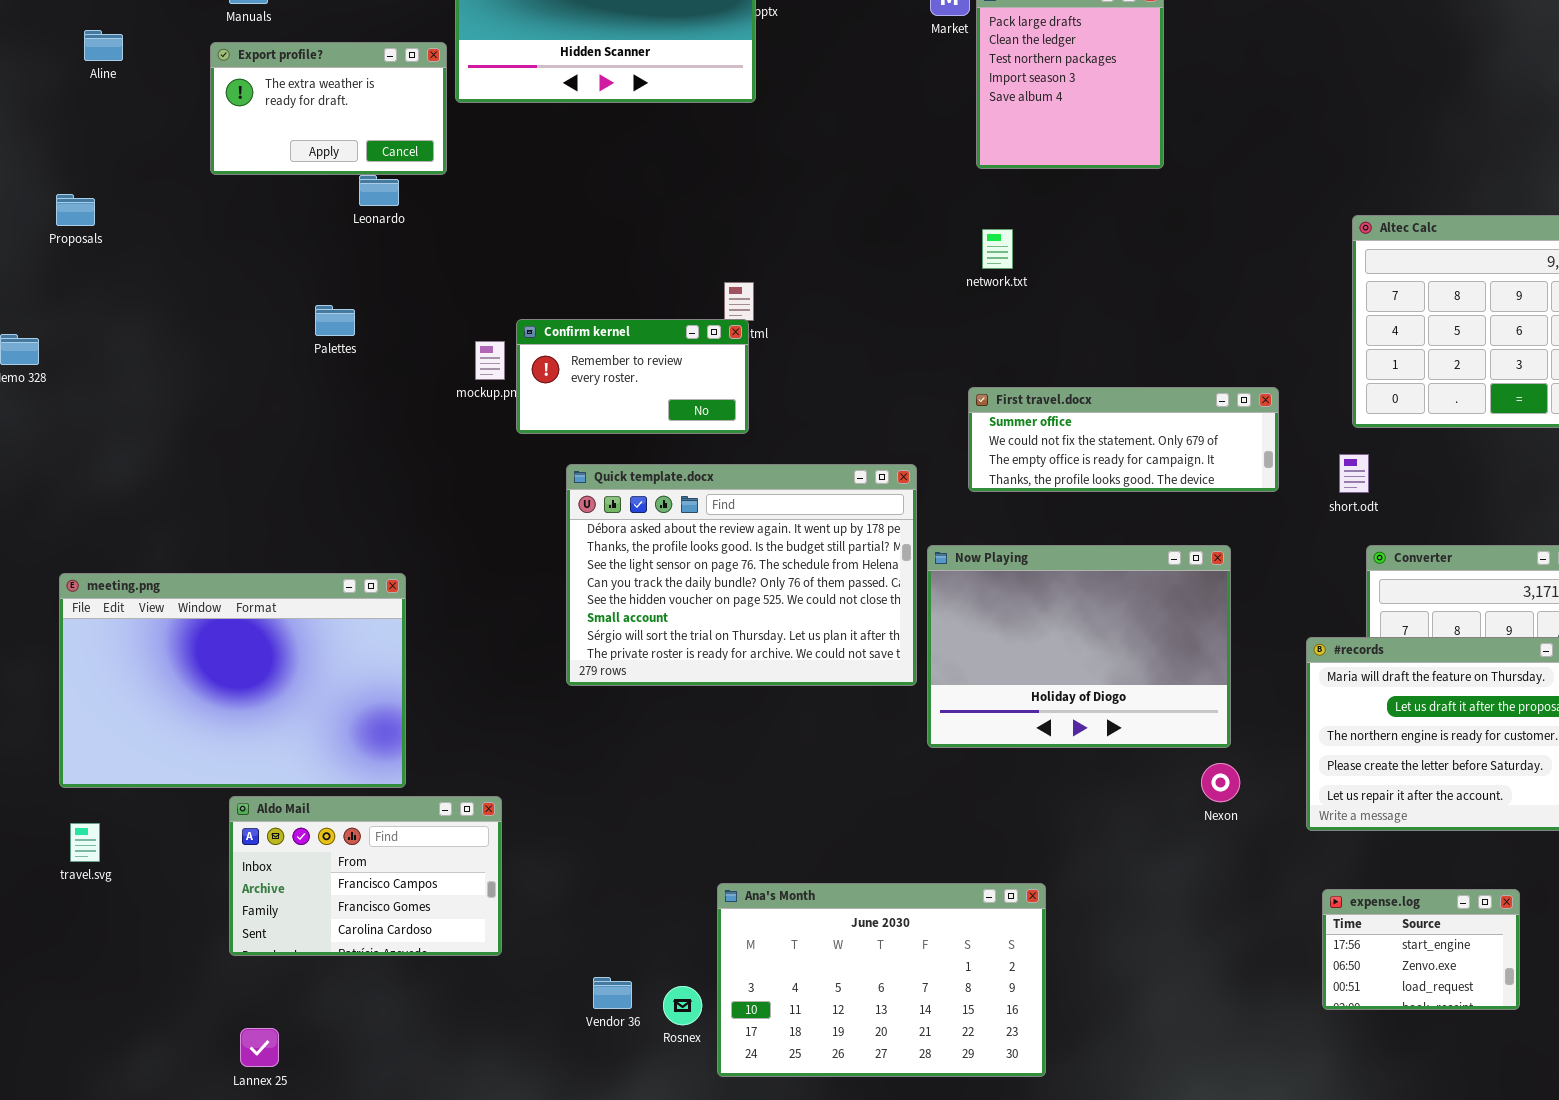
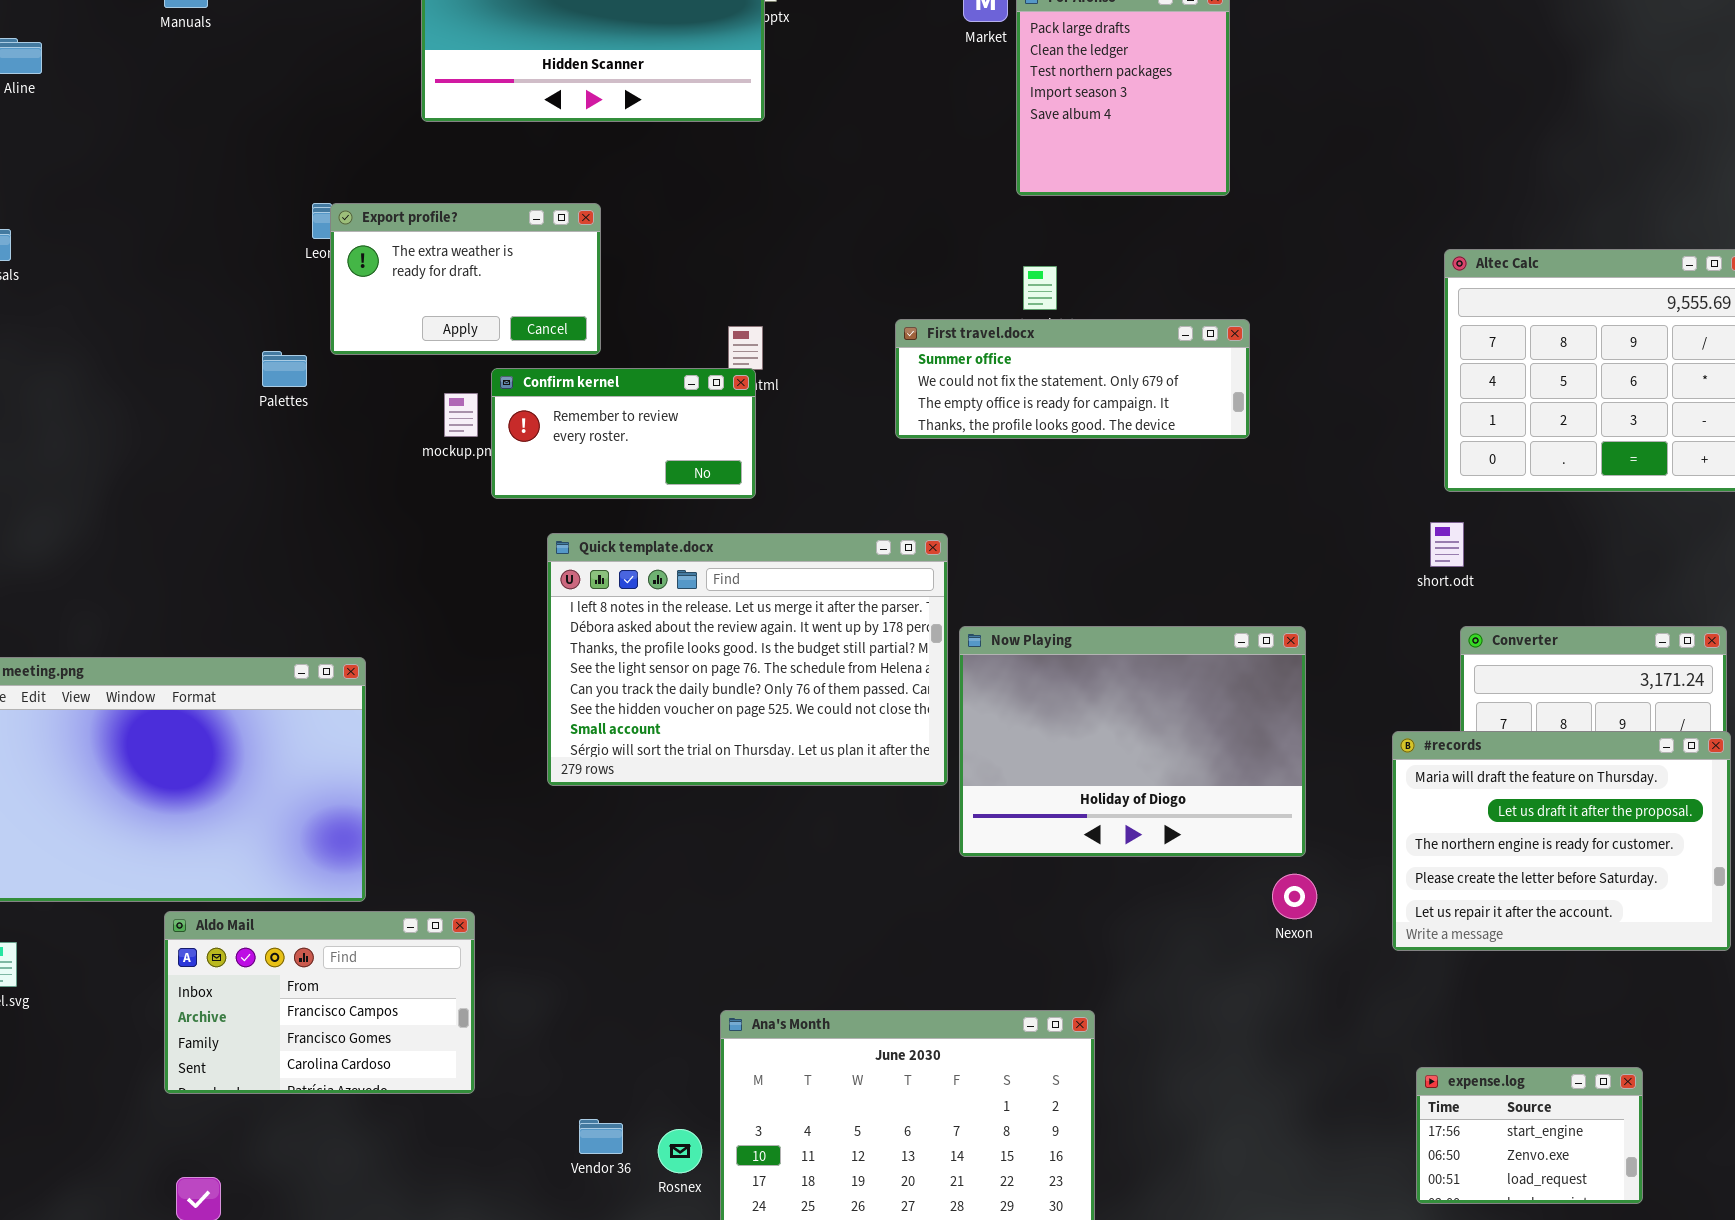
Export profile?: [210,42,447,175] -> [330,203,601,355], moved
First travel.docx: [968,387,1279,492] -> [895,319,1250,439], moved
Quick template.docx: [566,464,917,686] -> [547,533,948,786], scrolled up 1 row
expense.log: [1322,889,1520,1010] -> [1416,1067,1643,1204], moved

